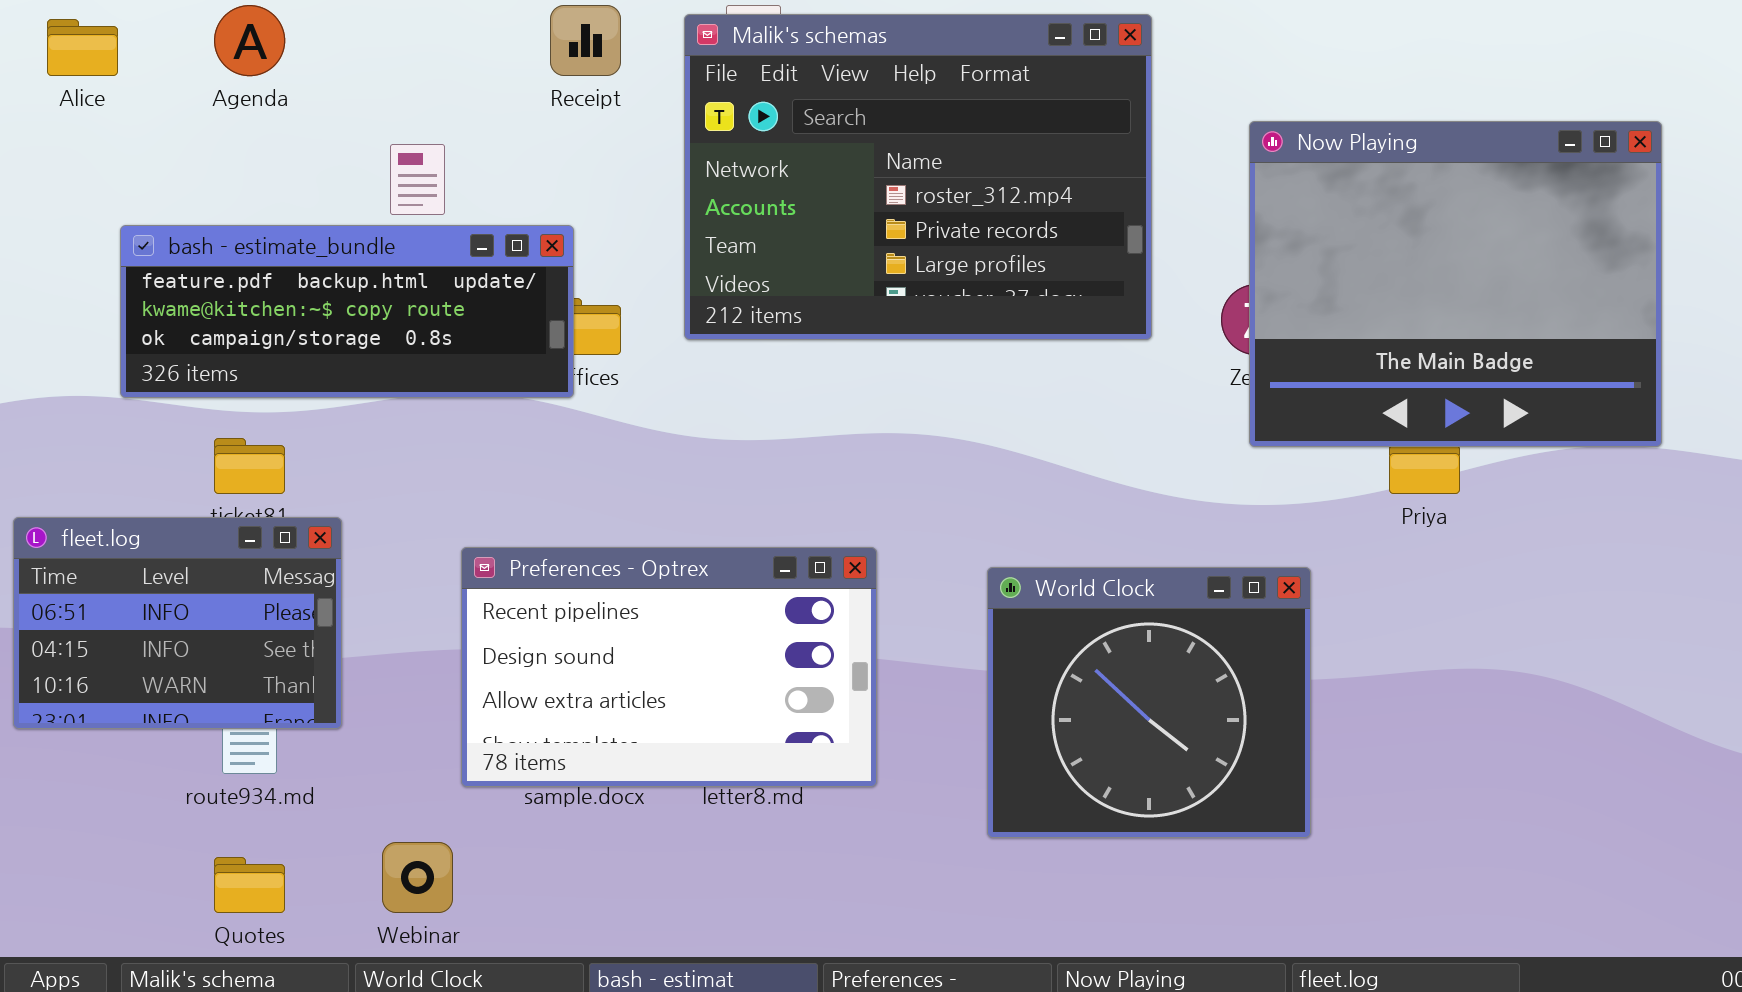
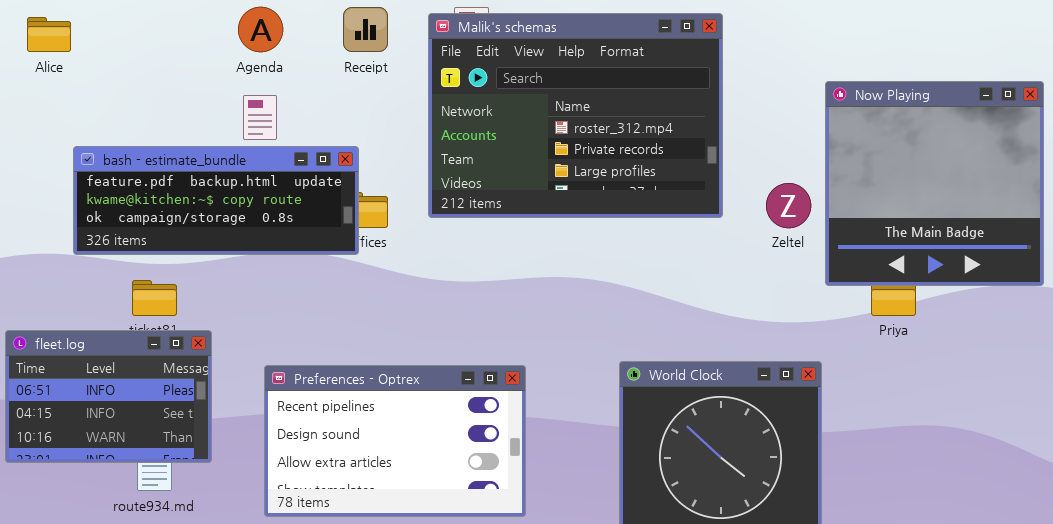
Agenda: [214,5,285,76] -> [238,7,283,52], moved
Now Playing: [1249,121,1662,447] -> [825,81,1044,286], resized
Preferences - Optrex: [461,547,877,787] -> [264,365,526,517], moved

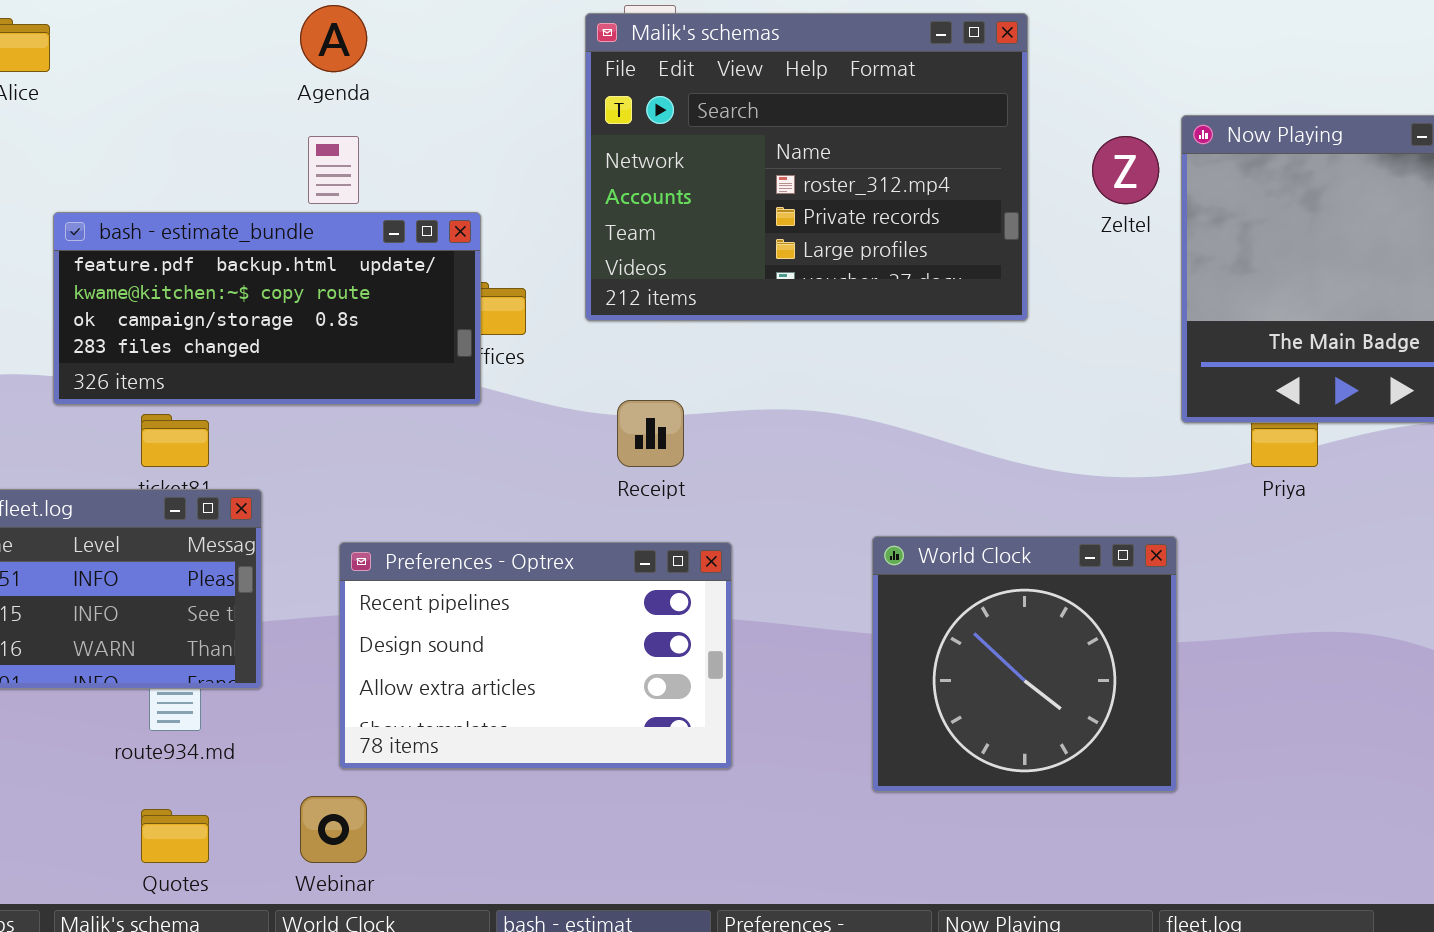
Receipt: [343,7,388,52] -> [617,400,684,467], moved
bash - estimate_bundle: [73,146,359,255] -> [53,212,481,405], resized
Zeltel: [766,183,811,228] -> [1092,136,1159,204], moved

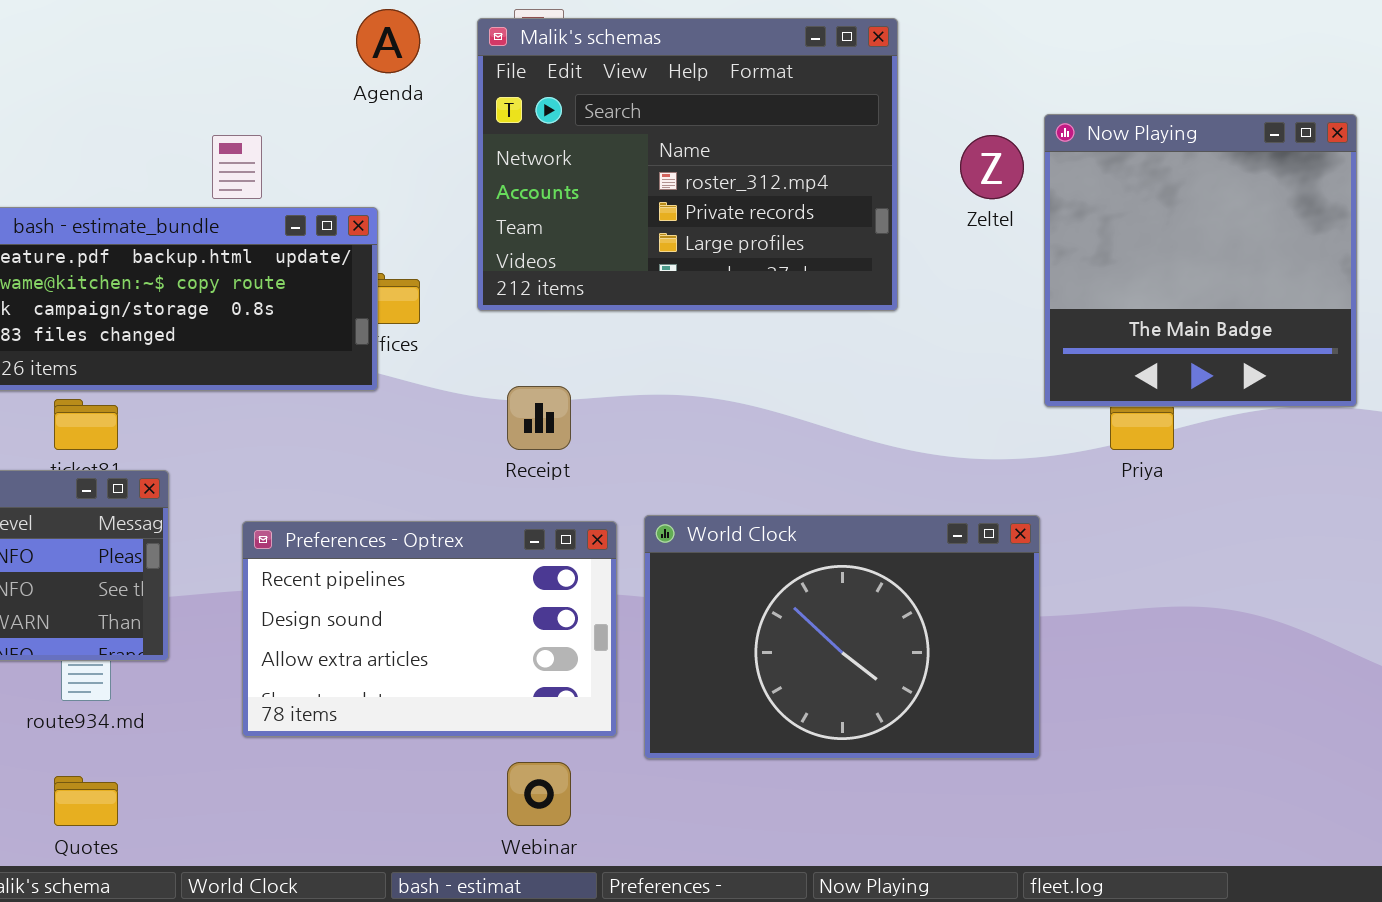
Agenda: [300,5,367,72] -> [356,9,420,73], moved
World Clock: [872,536,1177,792] -> [644,515,1040,759], resized
Webinar: [300,796,367,863] -> [507,762,571,826], moved

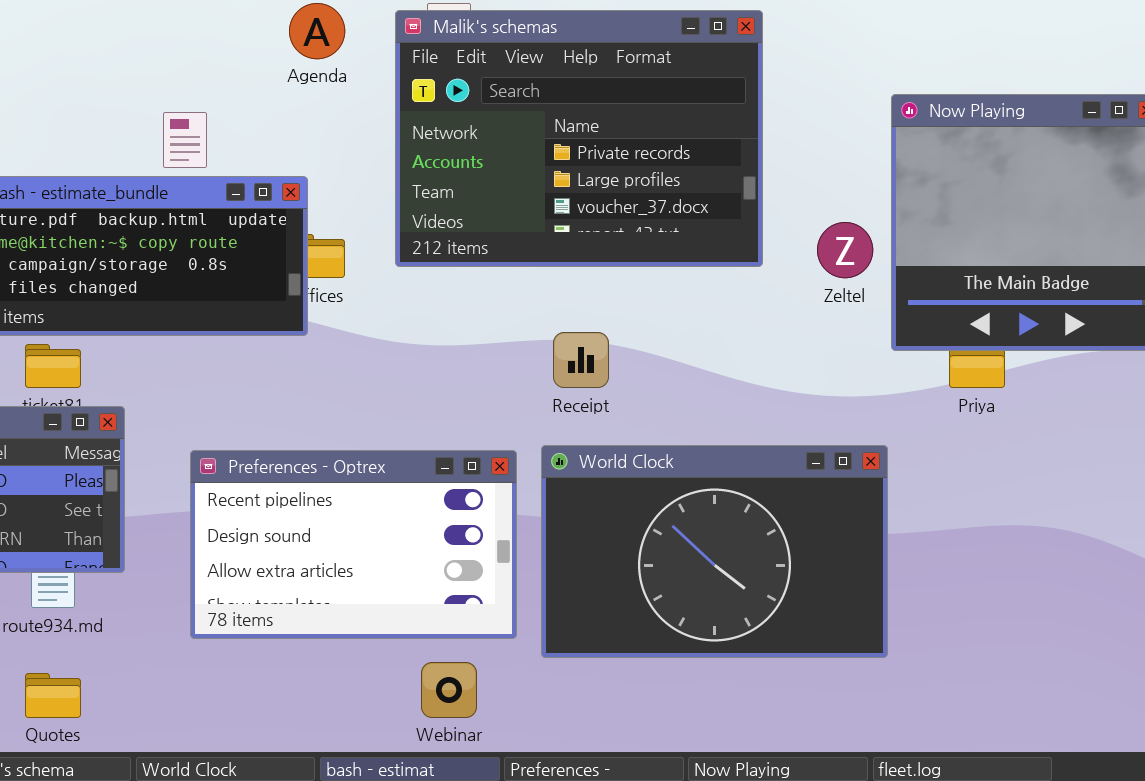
Malik's schemas: [477,18,898,311] -> [395,10,763,267], scrolled down 1 row
Zeltel: [960,135,1024,199] -> [817,222,873,278], moved
Receipt: [507,386,571,450] -> [553,332,609,388], moved

